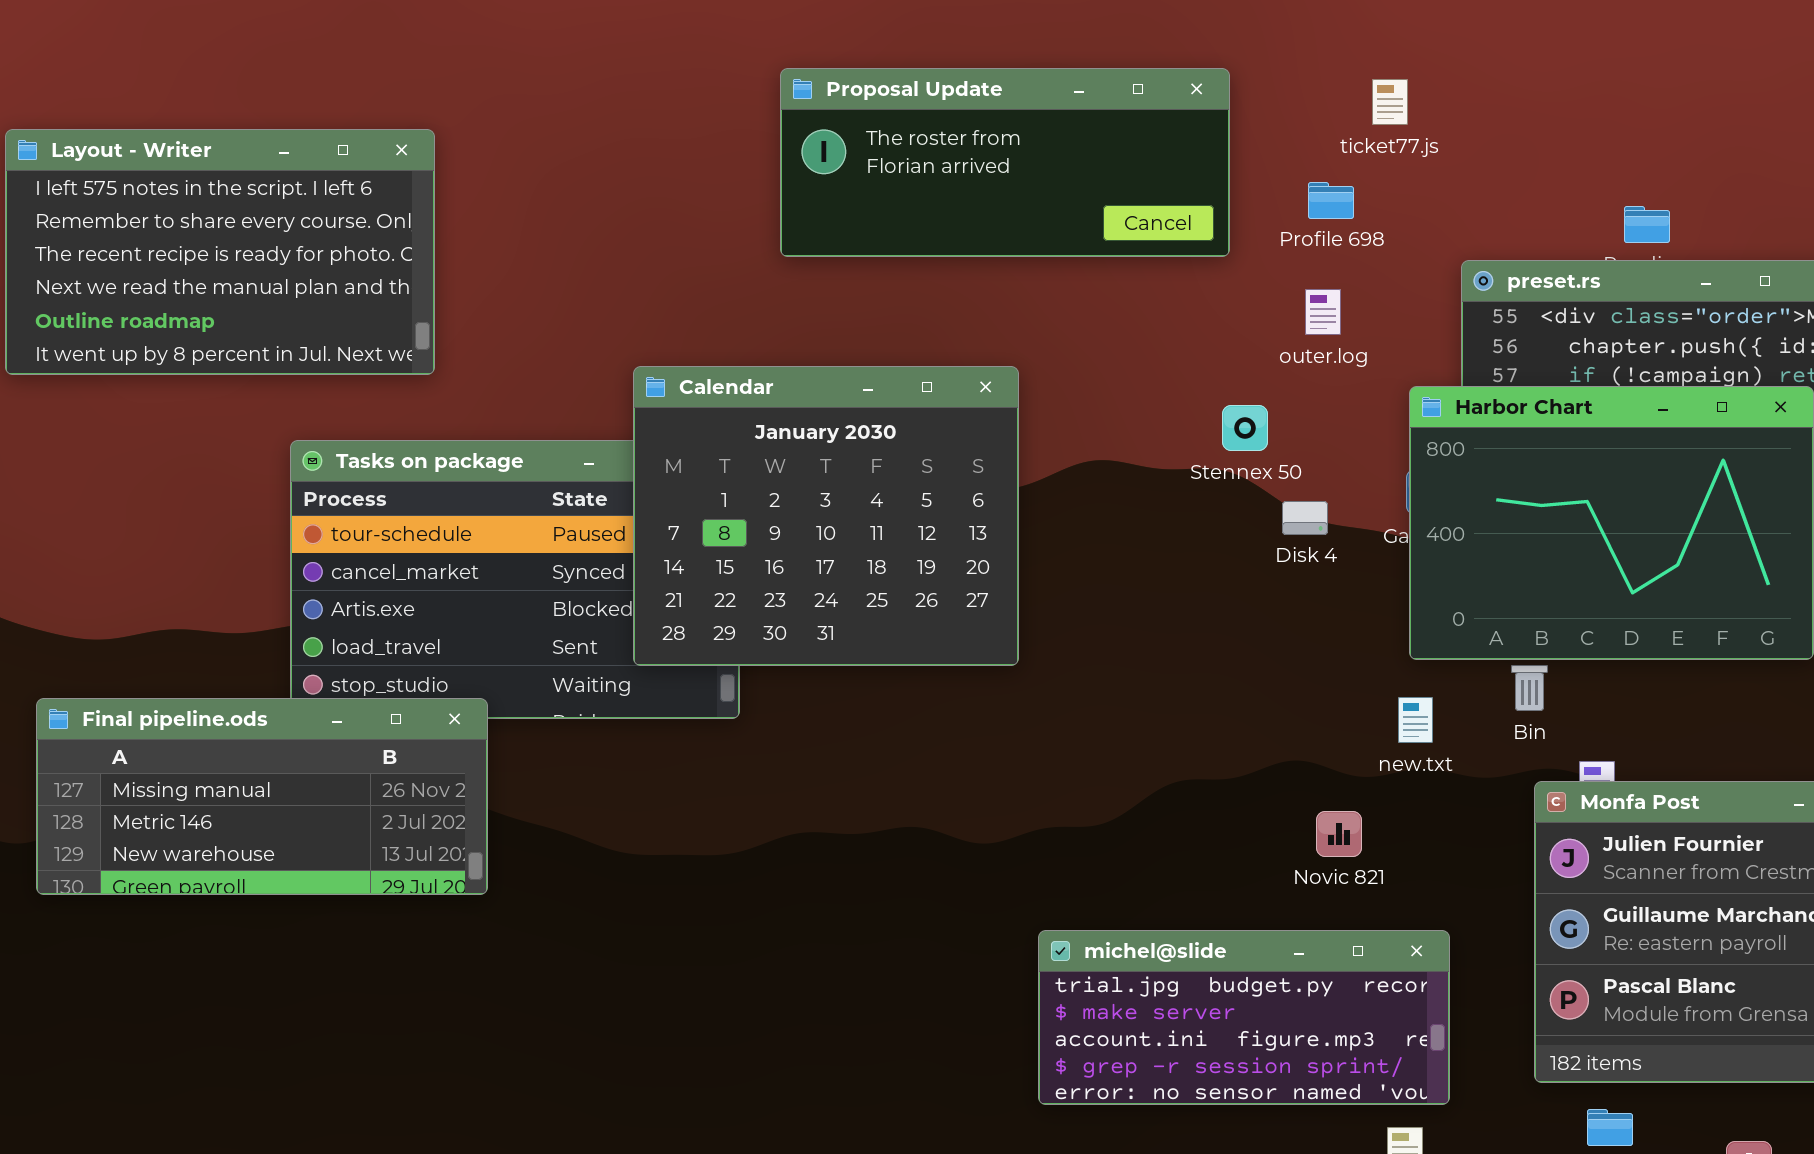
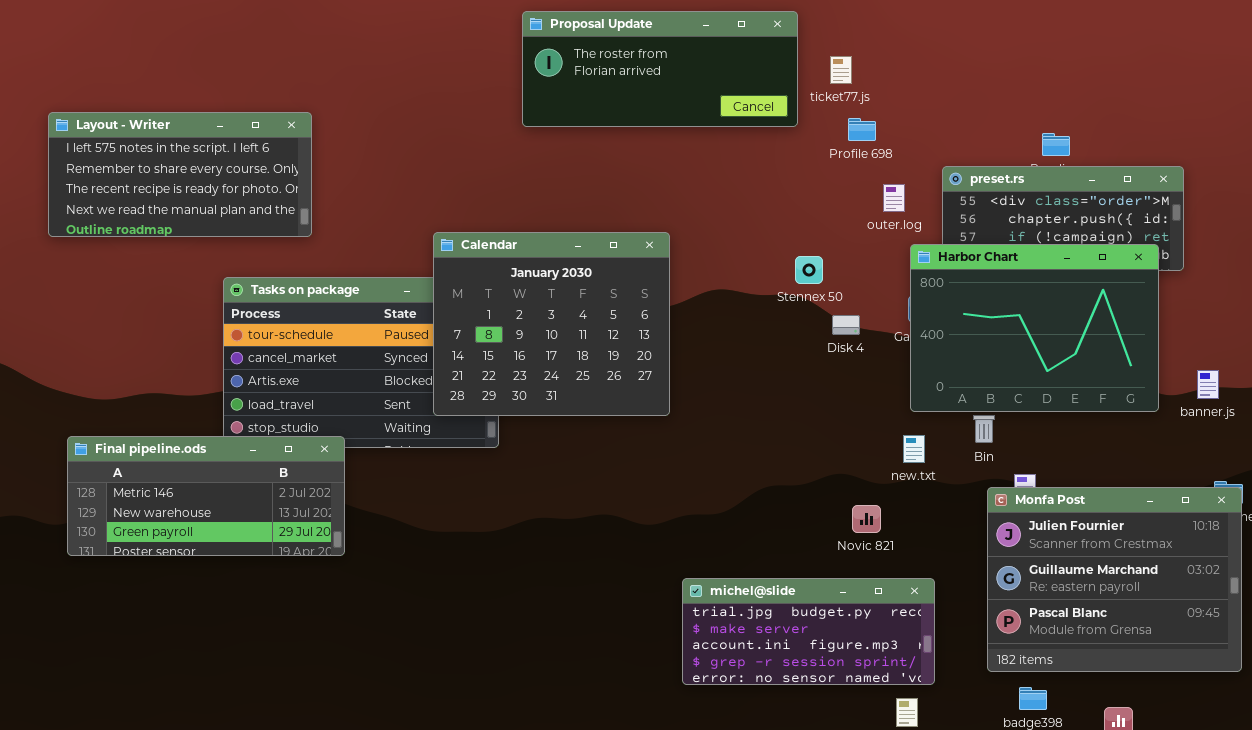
Proposal Update: [780,68,1230,257] -> [522,11,798,127], moved
ticket77.js: [1372,79,1408,125] -> [830,56,852,84], moved
Layout - Writer: [5,129,435,375] -> [48,112,312,237], resized
outer.log: [1305,289,1341,335] -> [883,184,905,212], moved
Final pipeline.ods: [36,698,488,895] -> [67,436,345,556], scrolled down 1 row

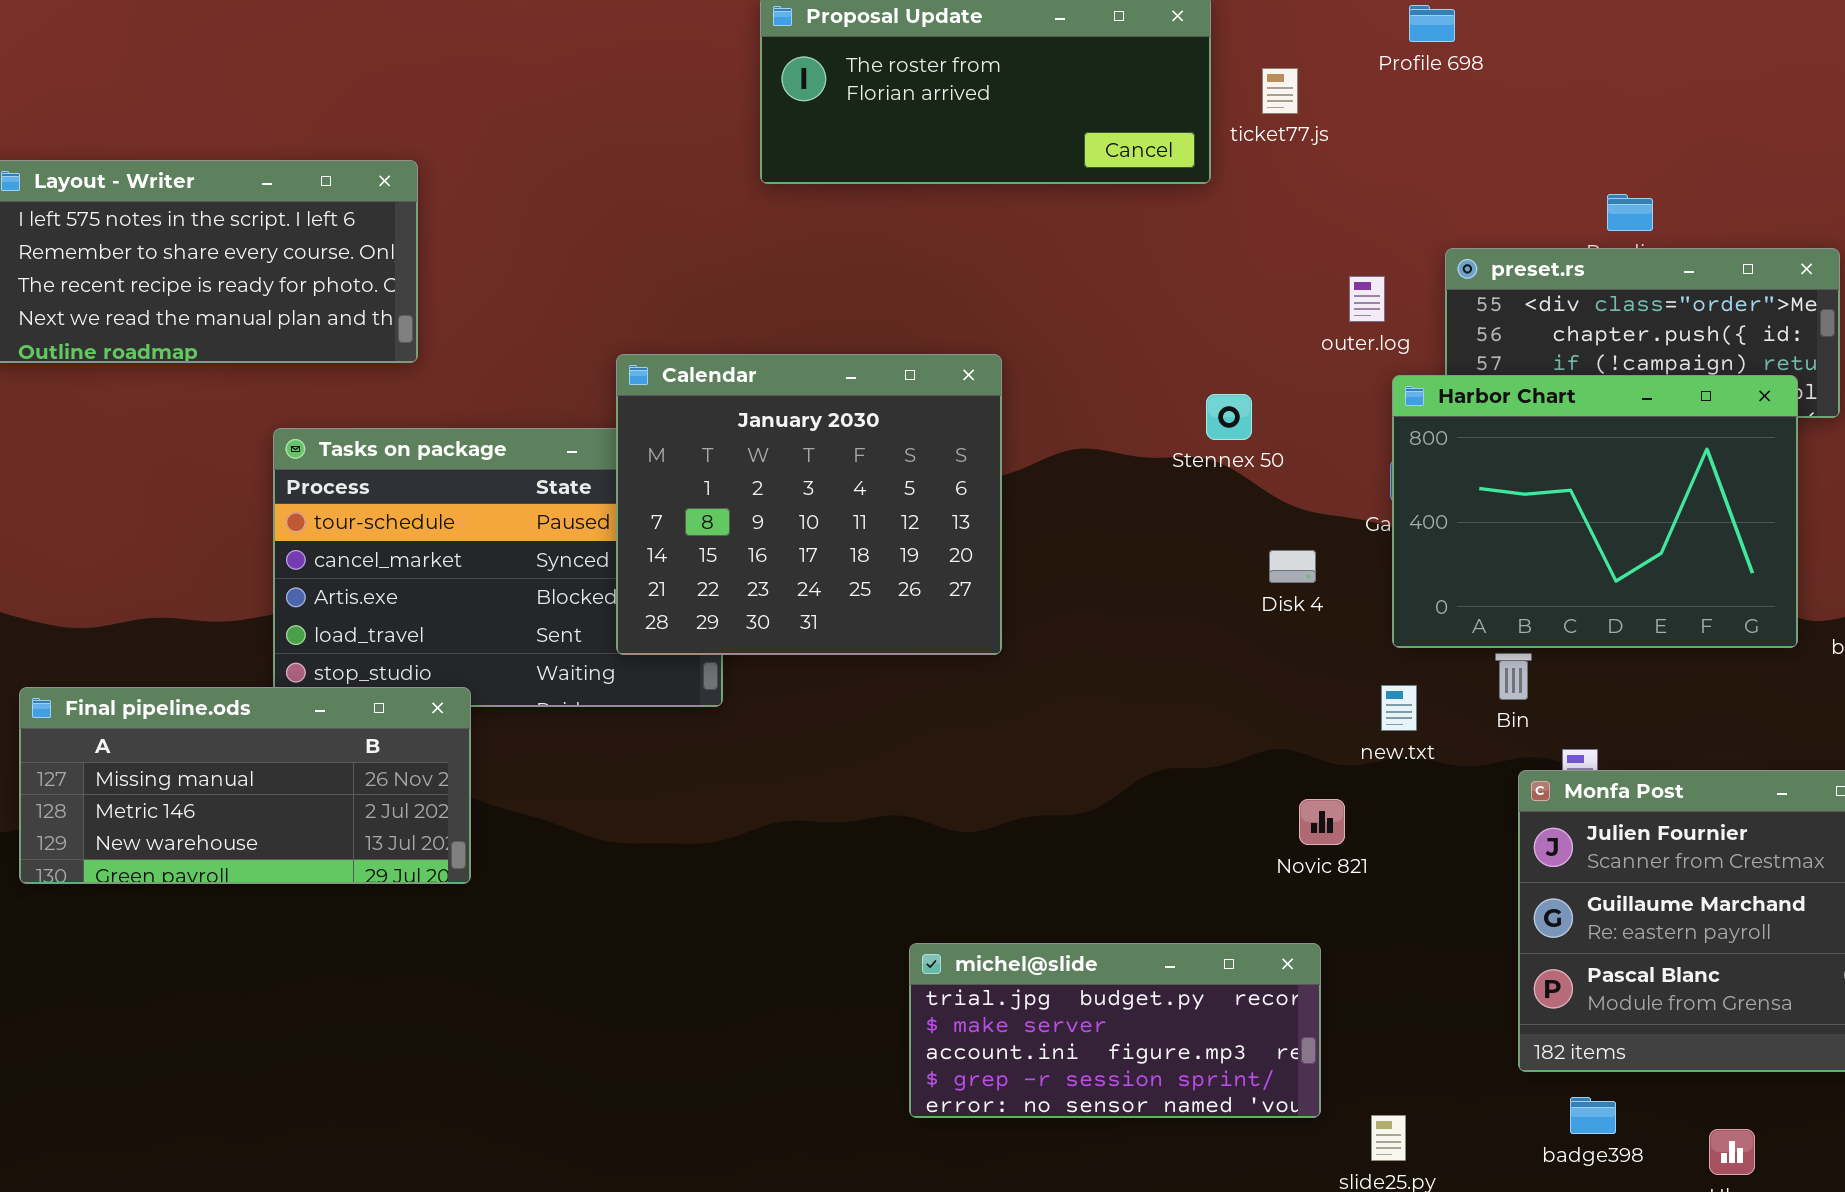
Profile 698: [848,118,876,141] -> [1409,5,1455,42], moved
Disk 4: [832,315,860,335] -> [1269,550,1316,583], moved
Final pipeline.ods: [67,436,345,556] -> [19,687,471,884], scrolled up 1 row
michel@slide: [682,578,935,685] -> [909,943,1321,1118], moved

